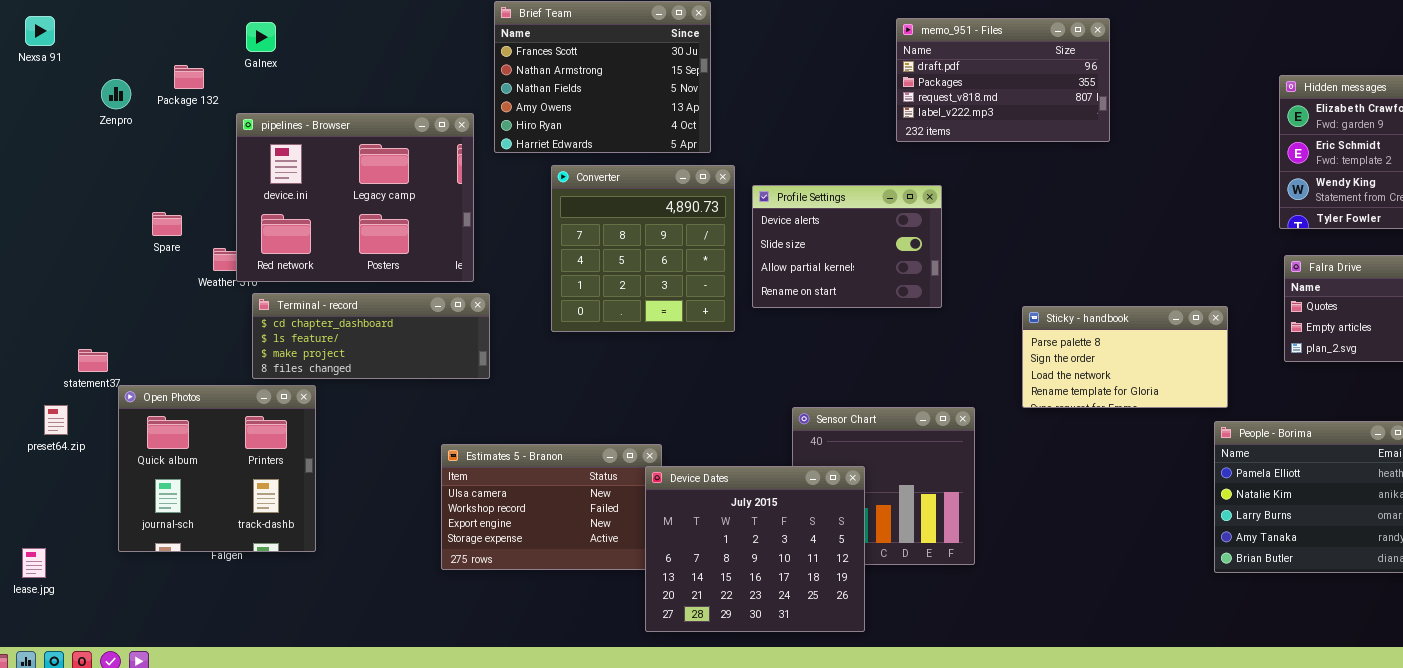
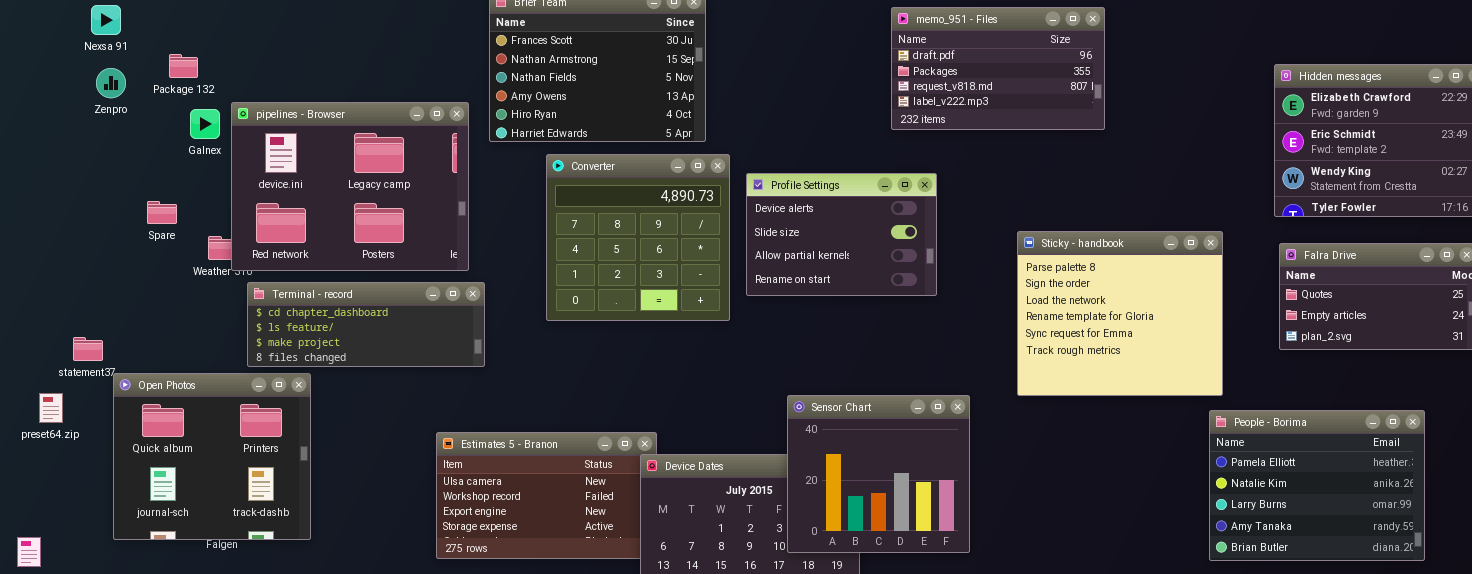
Nexsa 91: [25,16,55,46] -> [91,5,121,35], moved
Galnex: [246,22,276,52] -> [190,109,220,139], moved
Sticky - handbook: [1022,306,1228,408] -> [1017,231,1223,396], resized
Sensor Chart: [792,407,975,565] -> [787,395,970,553], raised

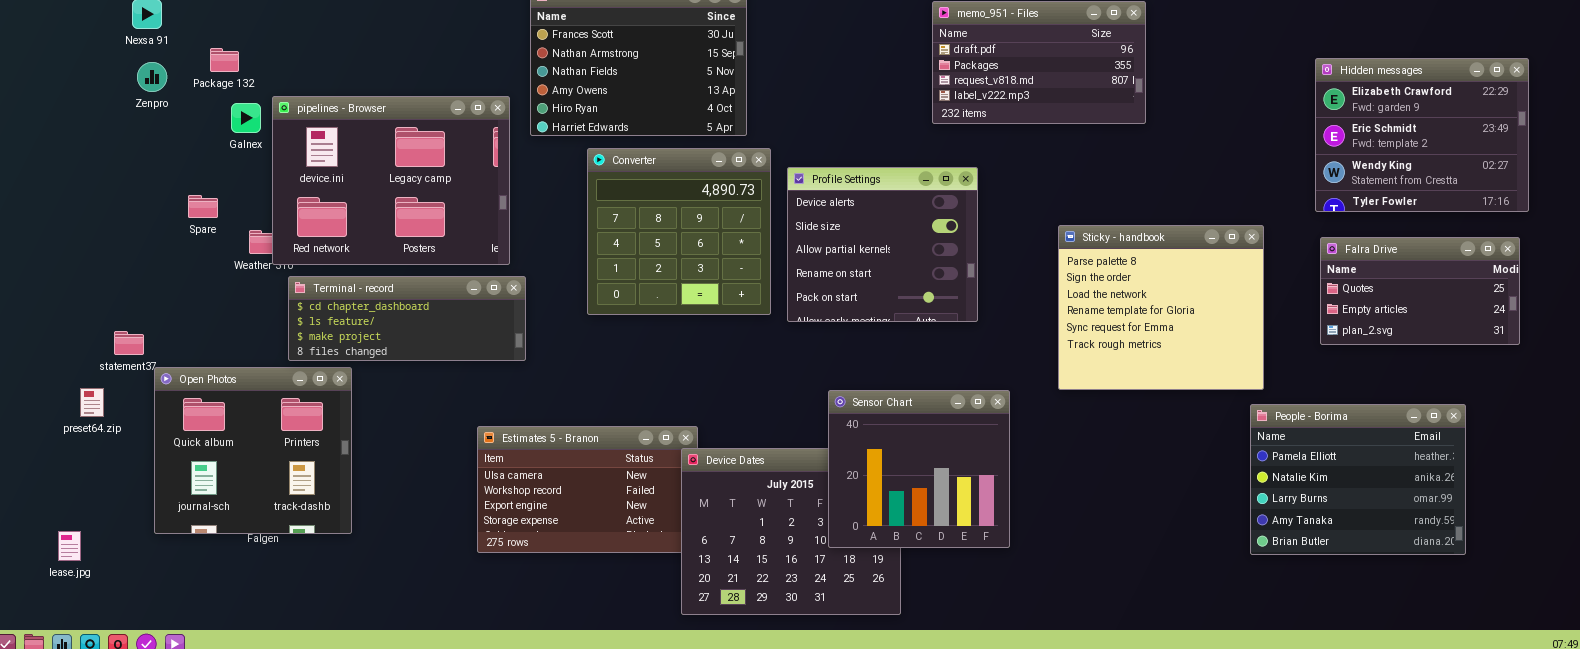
Profile Settings: [746,173,937,296] -> [787,167,978,322], resized

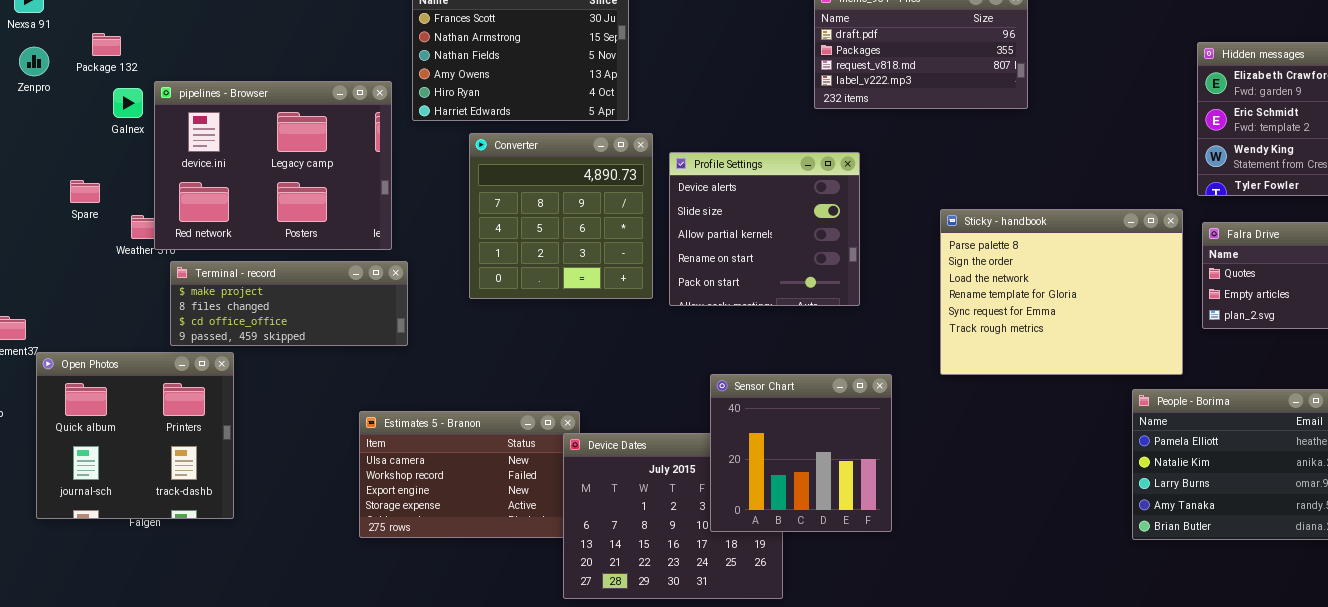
Sticky - handbook: [1058,225,1264,390] -> [940,209,1183,375], resized
Terminal - record: [288,276,526,361] -> [170,261,408,346], scrolled down 2 rows

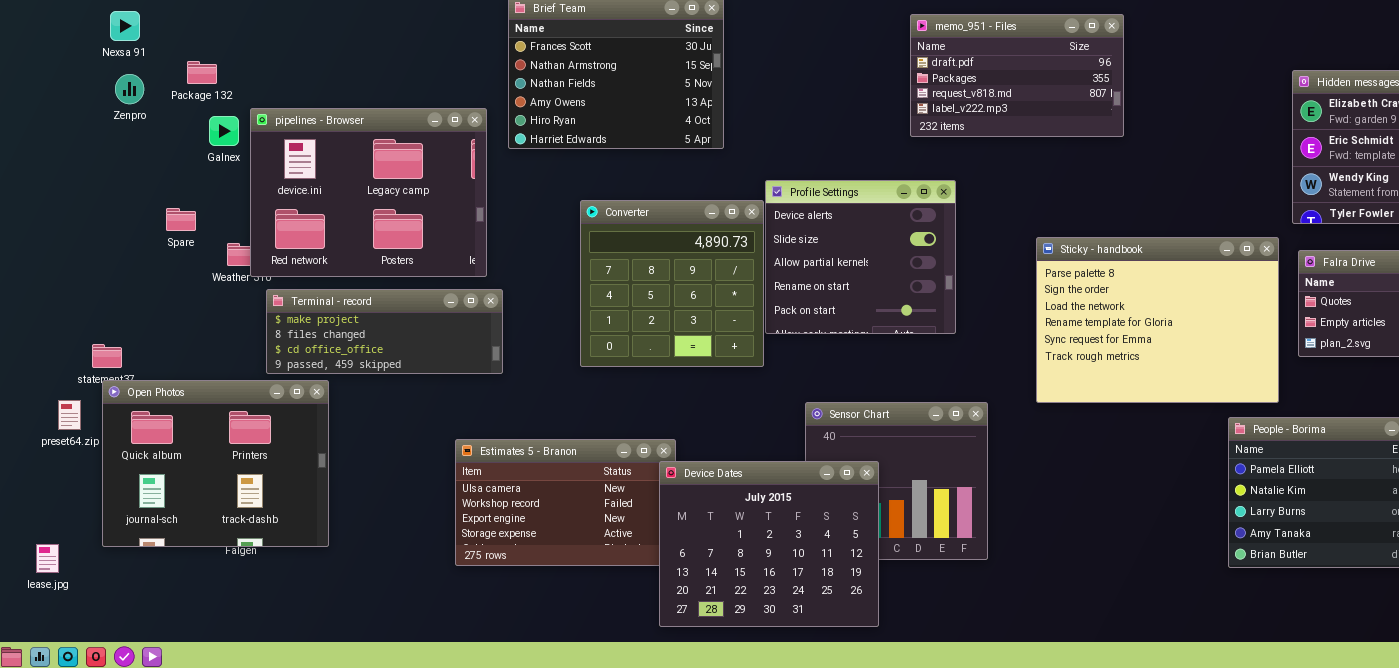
Converter: [469,133,653,299] -> [580,200,764,367], moved
Open Photos: [36,352,234,519] -> [102,380,329,547], resized
Device Dates: [563,433,783,599] -> [659,461,879,627], raised

